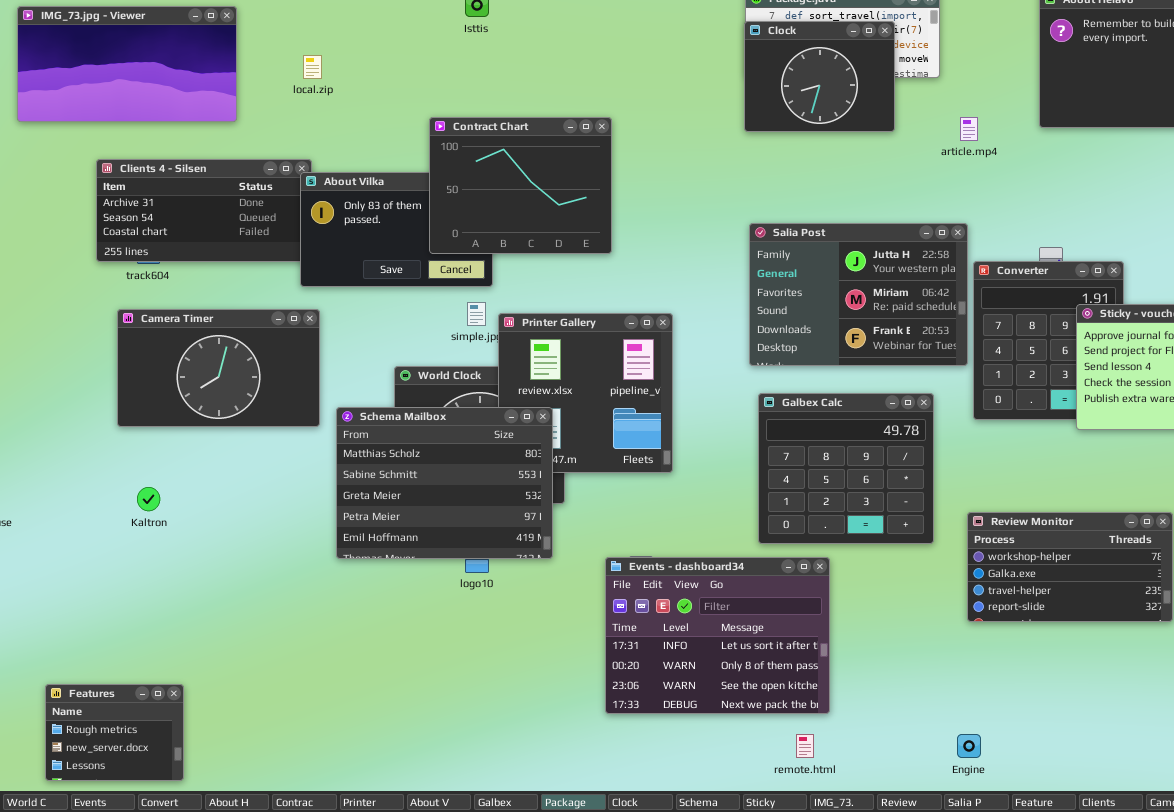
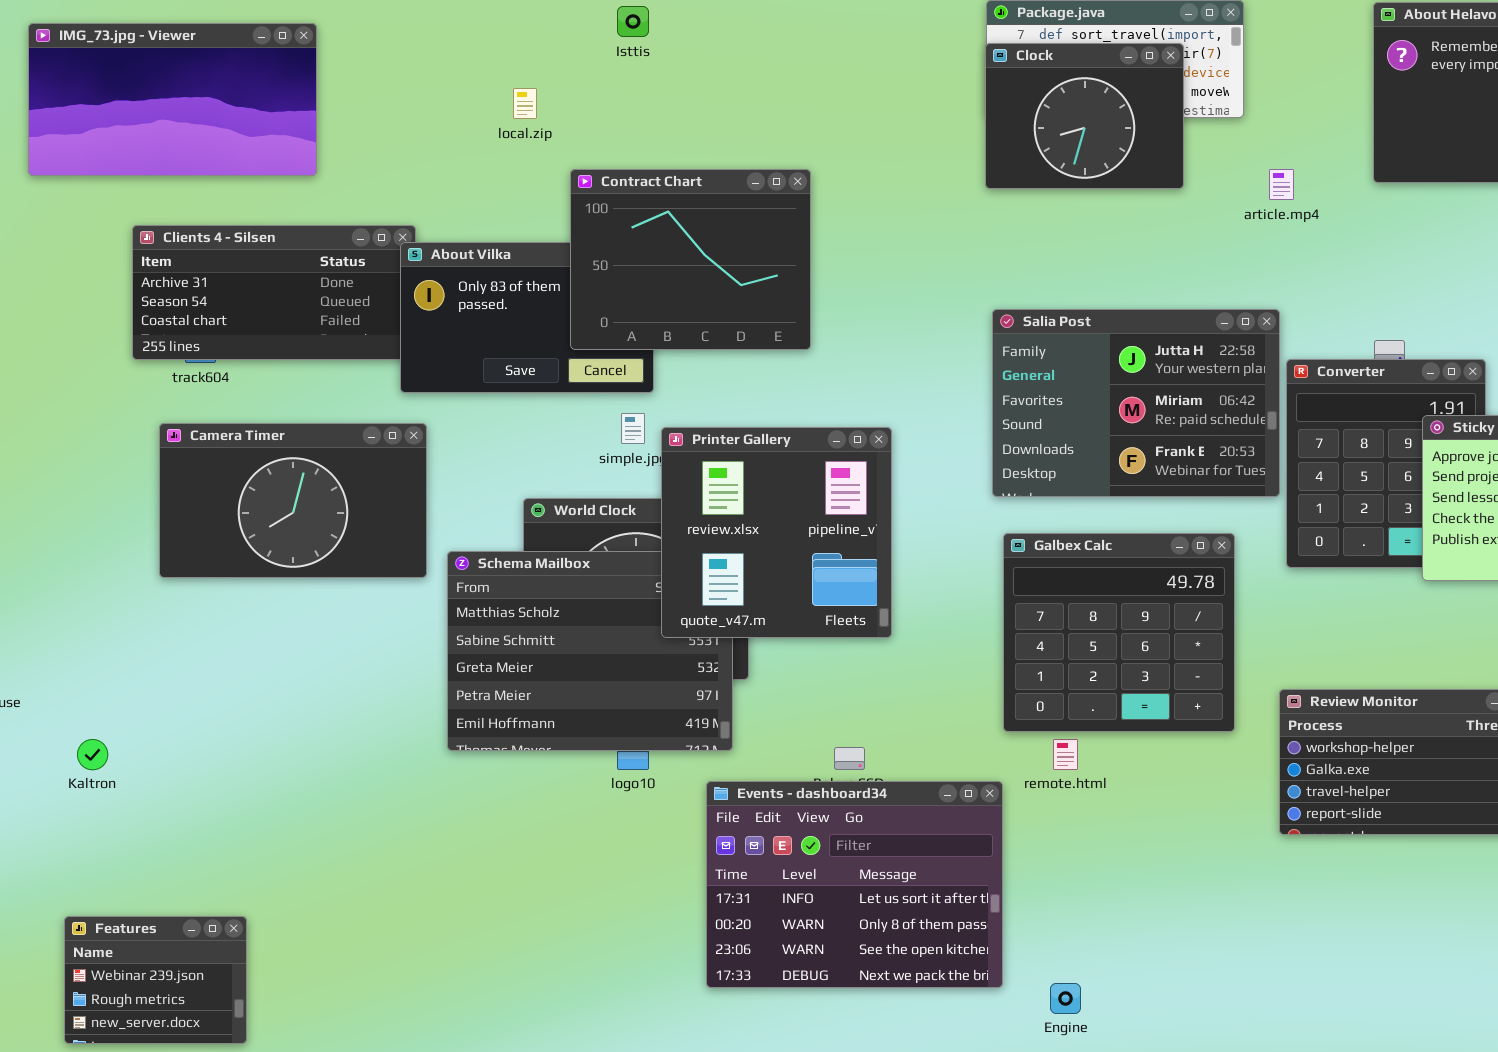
local.zip: [303,55,322,79] -> [513,88,537,119], moved
Printer Gallery: [498,313,673,473] -> [661,427,892,638], raised
Kaltron: [137,487,160,511] -> [77,739,108,770], moved
Events - dashboard34: [605,557,830,714] -> [706,781,1003,988], moved
Features: [45,684,184,781] -> [64,916,247,1044], scrolled up 1 row
remote.html: [796,734,814,758] -> [1053,739,1078,770], moved
Engine: [957,734,981,758] -> [1050,983,1081,1014], moved

